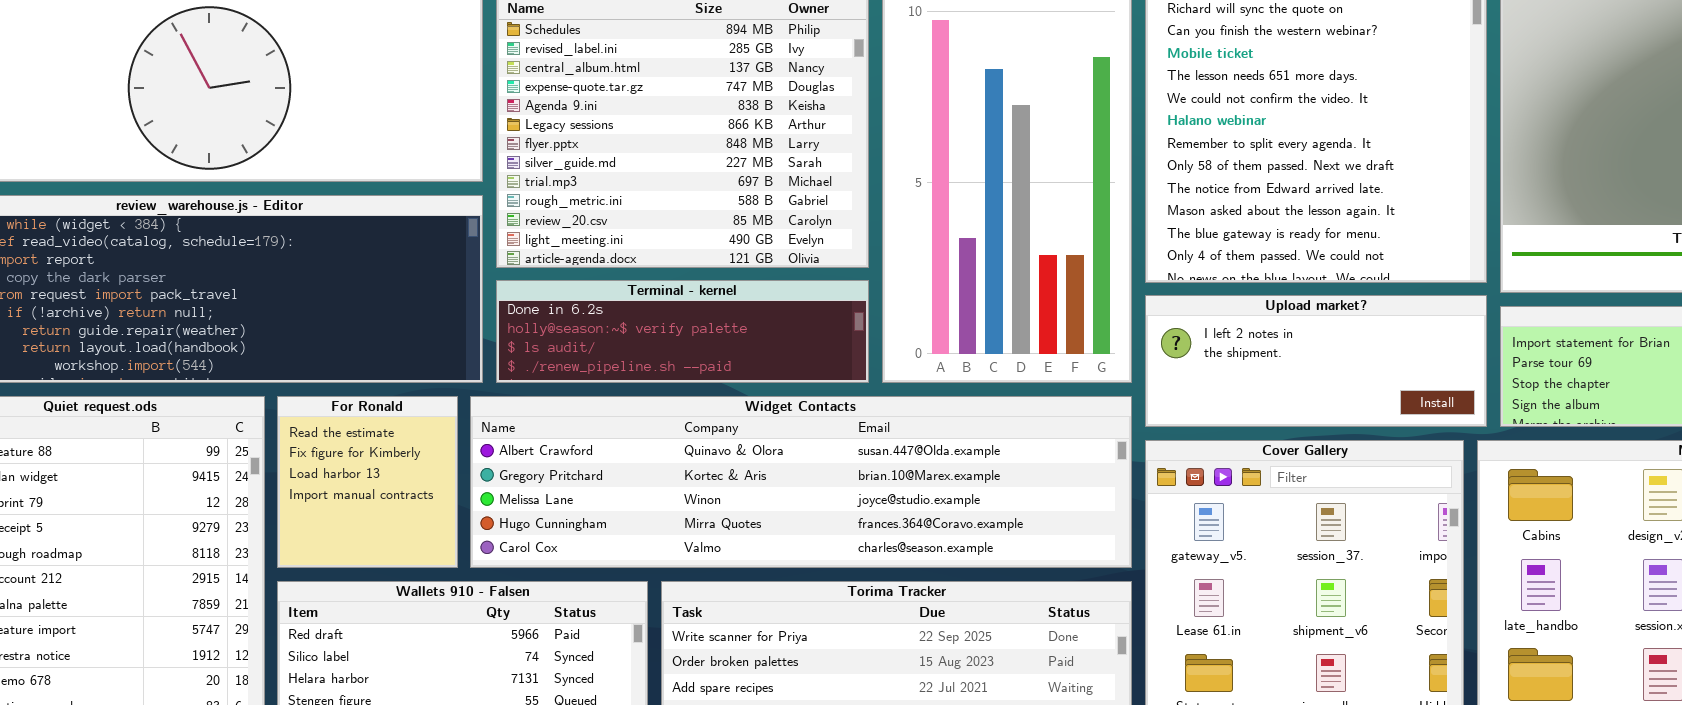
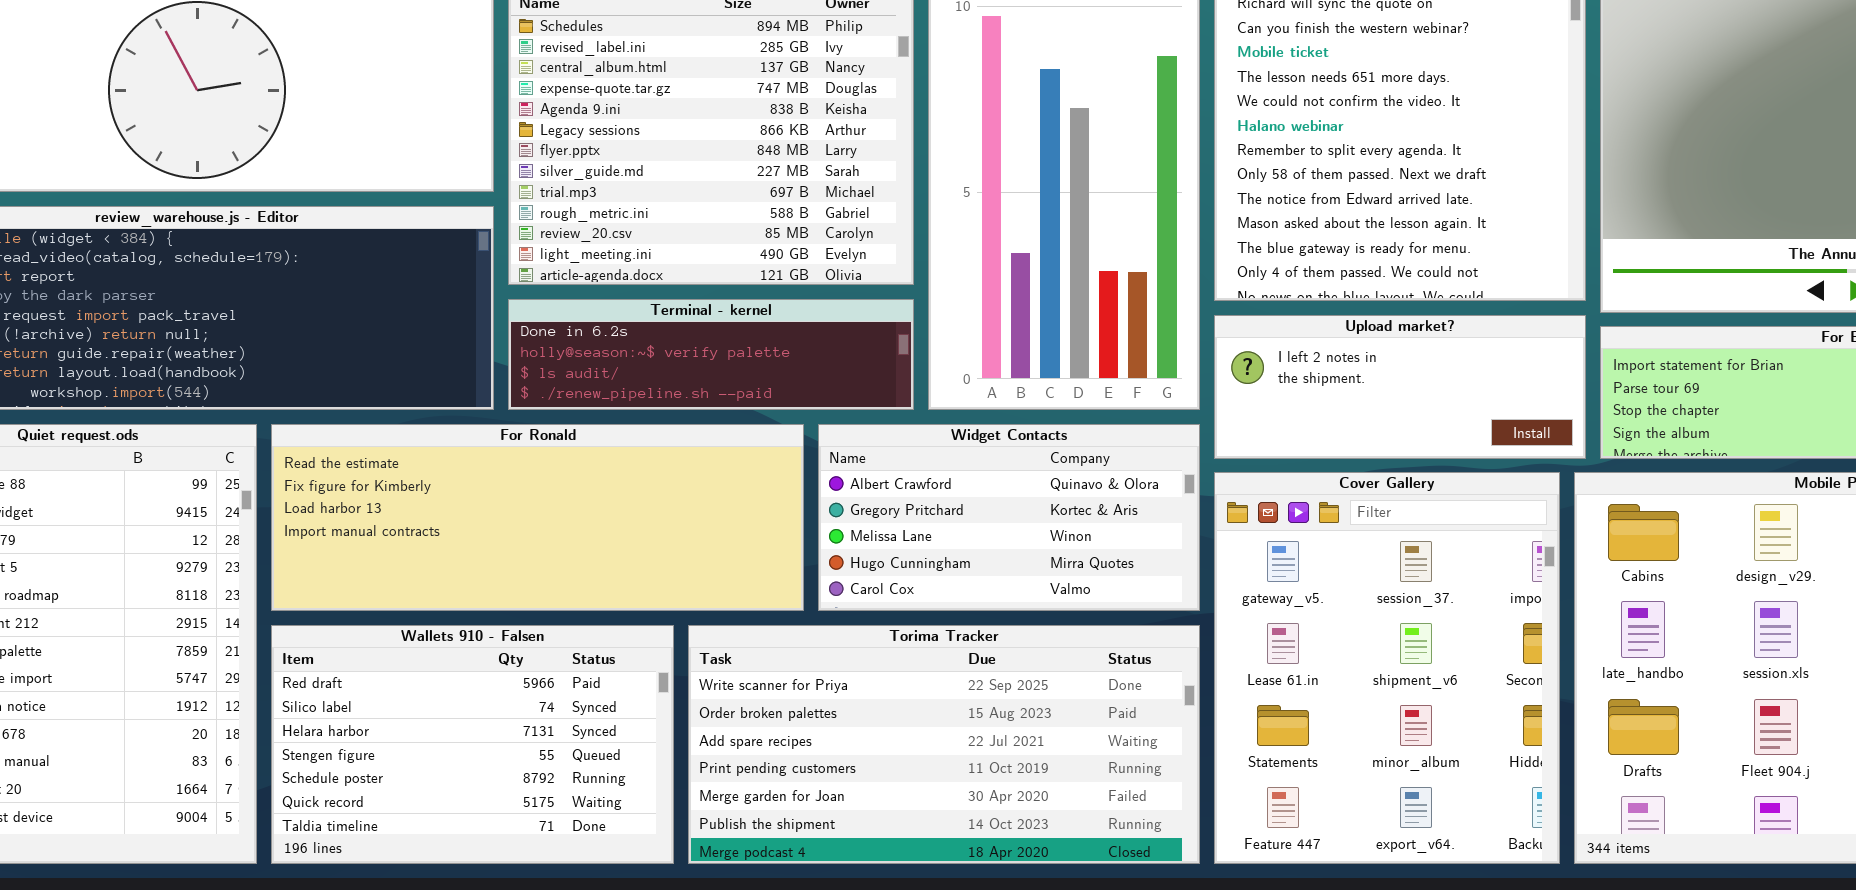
For Ronald: [277,396,458,568] -> [271,424,804,611], resized
Widget Contacts: [470,396,1132,568] -> [818,424,1200,611], resized

